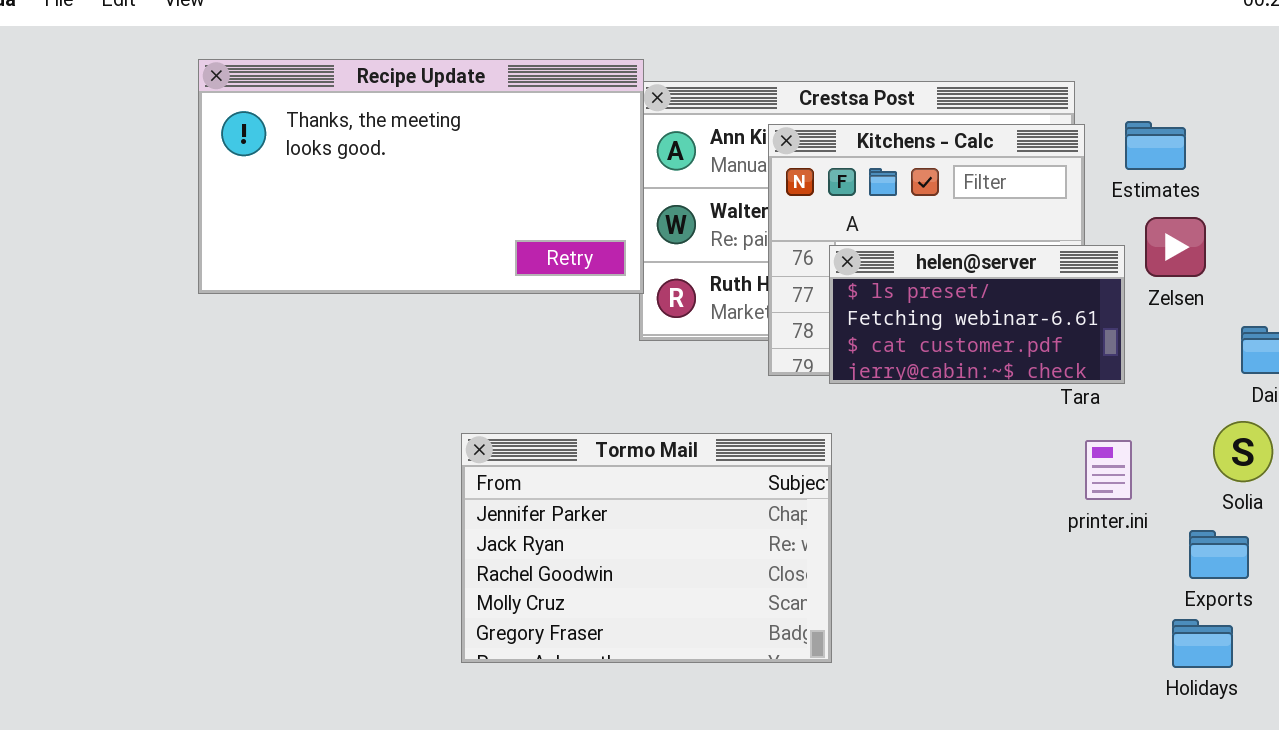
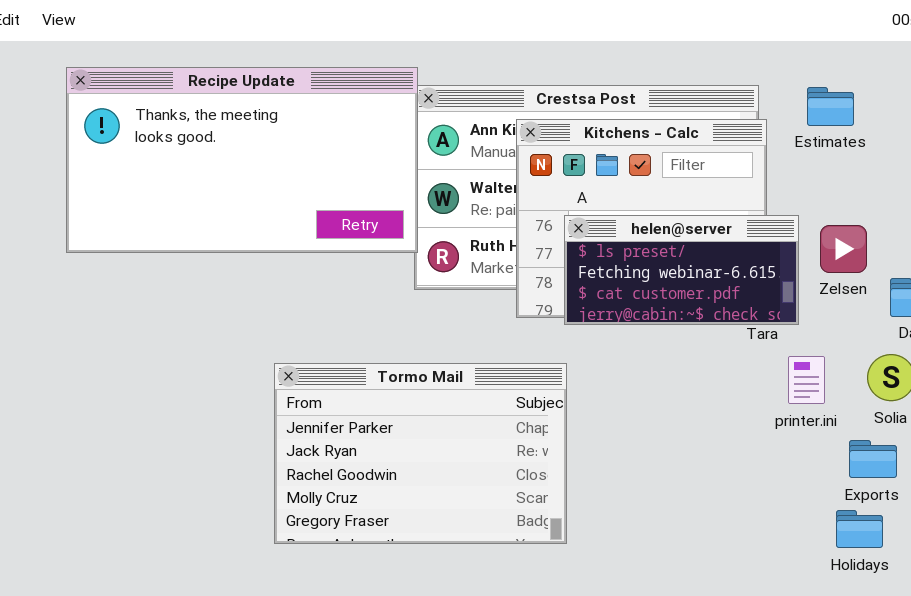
Estimates: [1125,121,1186,170] -> [807,87,854,126], moved
Zelsen: [1145,217,1206,277] -> [820,225,867,273], moved
printer.ini: [1085,440,1132,500] -> [788,356,825,404], moved

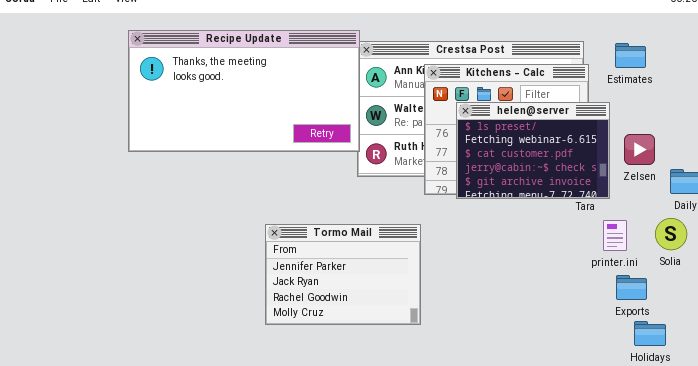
helen@server: [564,215,799,325] -> [456,102,610,199], resized
Tormo Mail: [274,363,567,544] -> [265,224,421,325], resized
Exports: [849,440,897,478] -> [616,275,647,300], moved

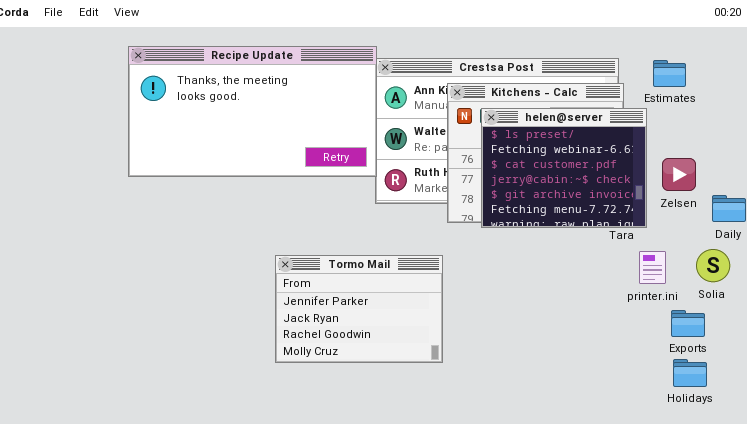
helen@server: [456,102,610,199] -> [481,108,647,228], resized
Exports: [616,275,647,300] -> [671,310,705,337], moved

